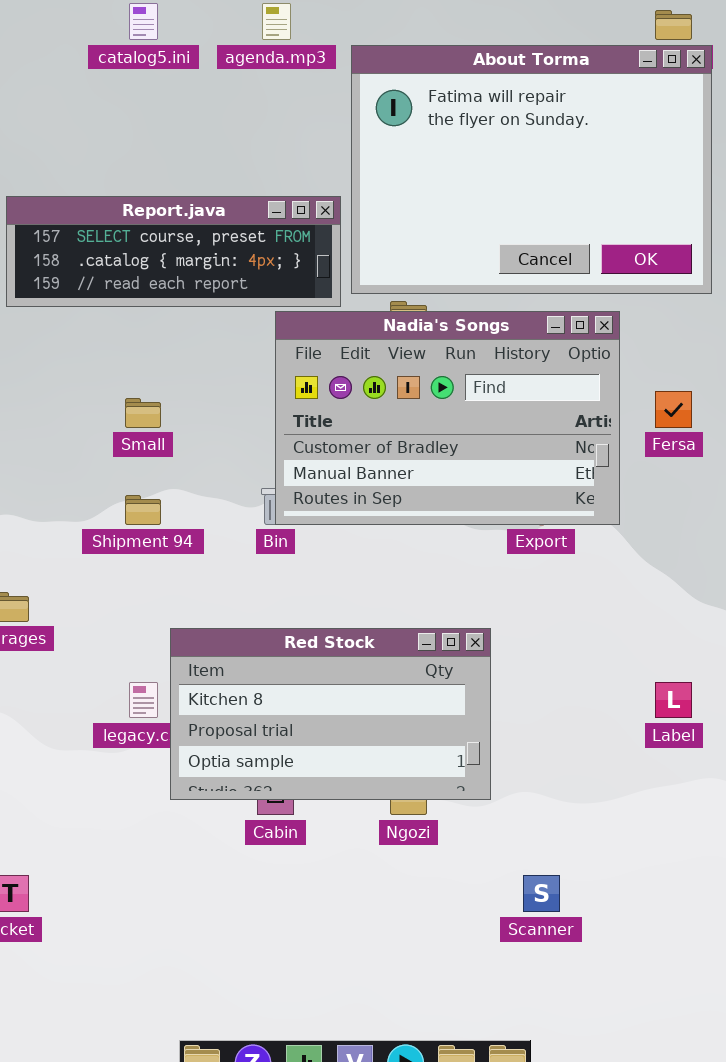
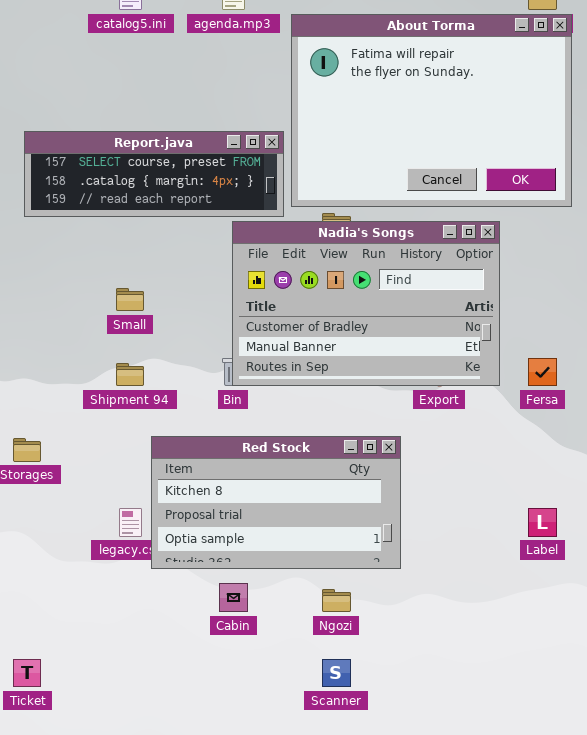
Fersa: [655,391,692,428] -> [528,358,557,386], moved
Red Stock: [170,628,491,800] -> [151,436,401,569], moved
Scanner: [523,875,560,912] -> [322,659,351,687], moved

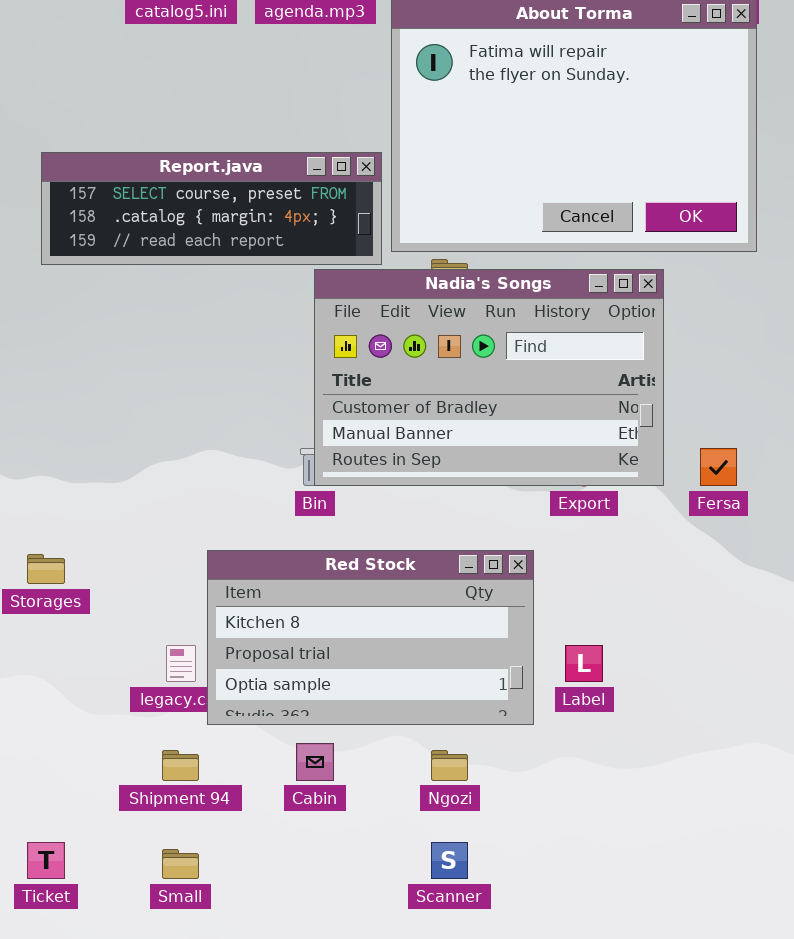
Small: [116,288,144,311] -> [162,849,199,879], moved
Shipment 94: [116,363,144,386] -> [162,750,199,781], moved
Label: [528,508,557,537] -> [565,645,603,682], moved

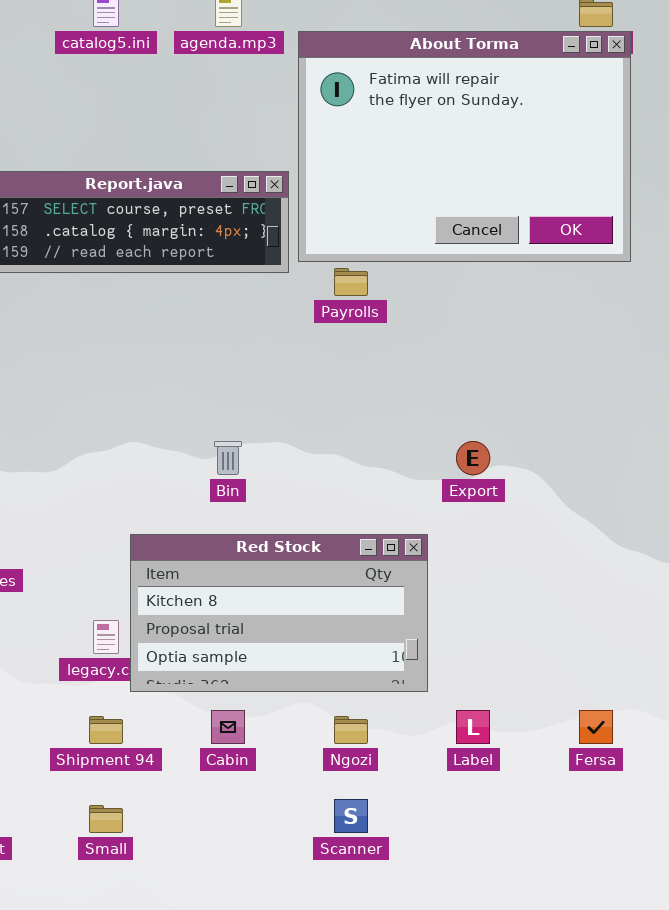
Nadia's Songs: [314,269,664,486] -> none, closed
Fersa: [700,448,737,486] -> [579,710,613,744], moved
Label: [565,645,603,682] -> [456,710,490,744], moved

